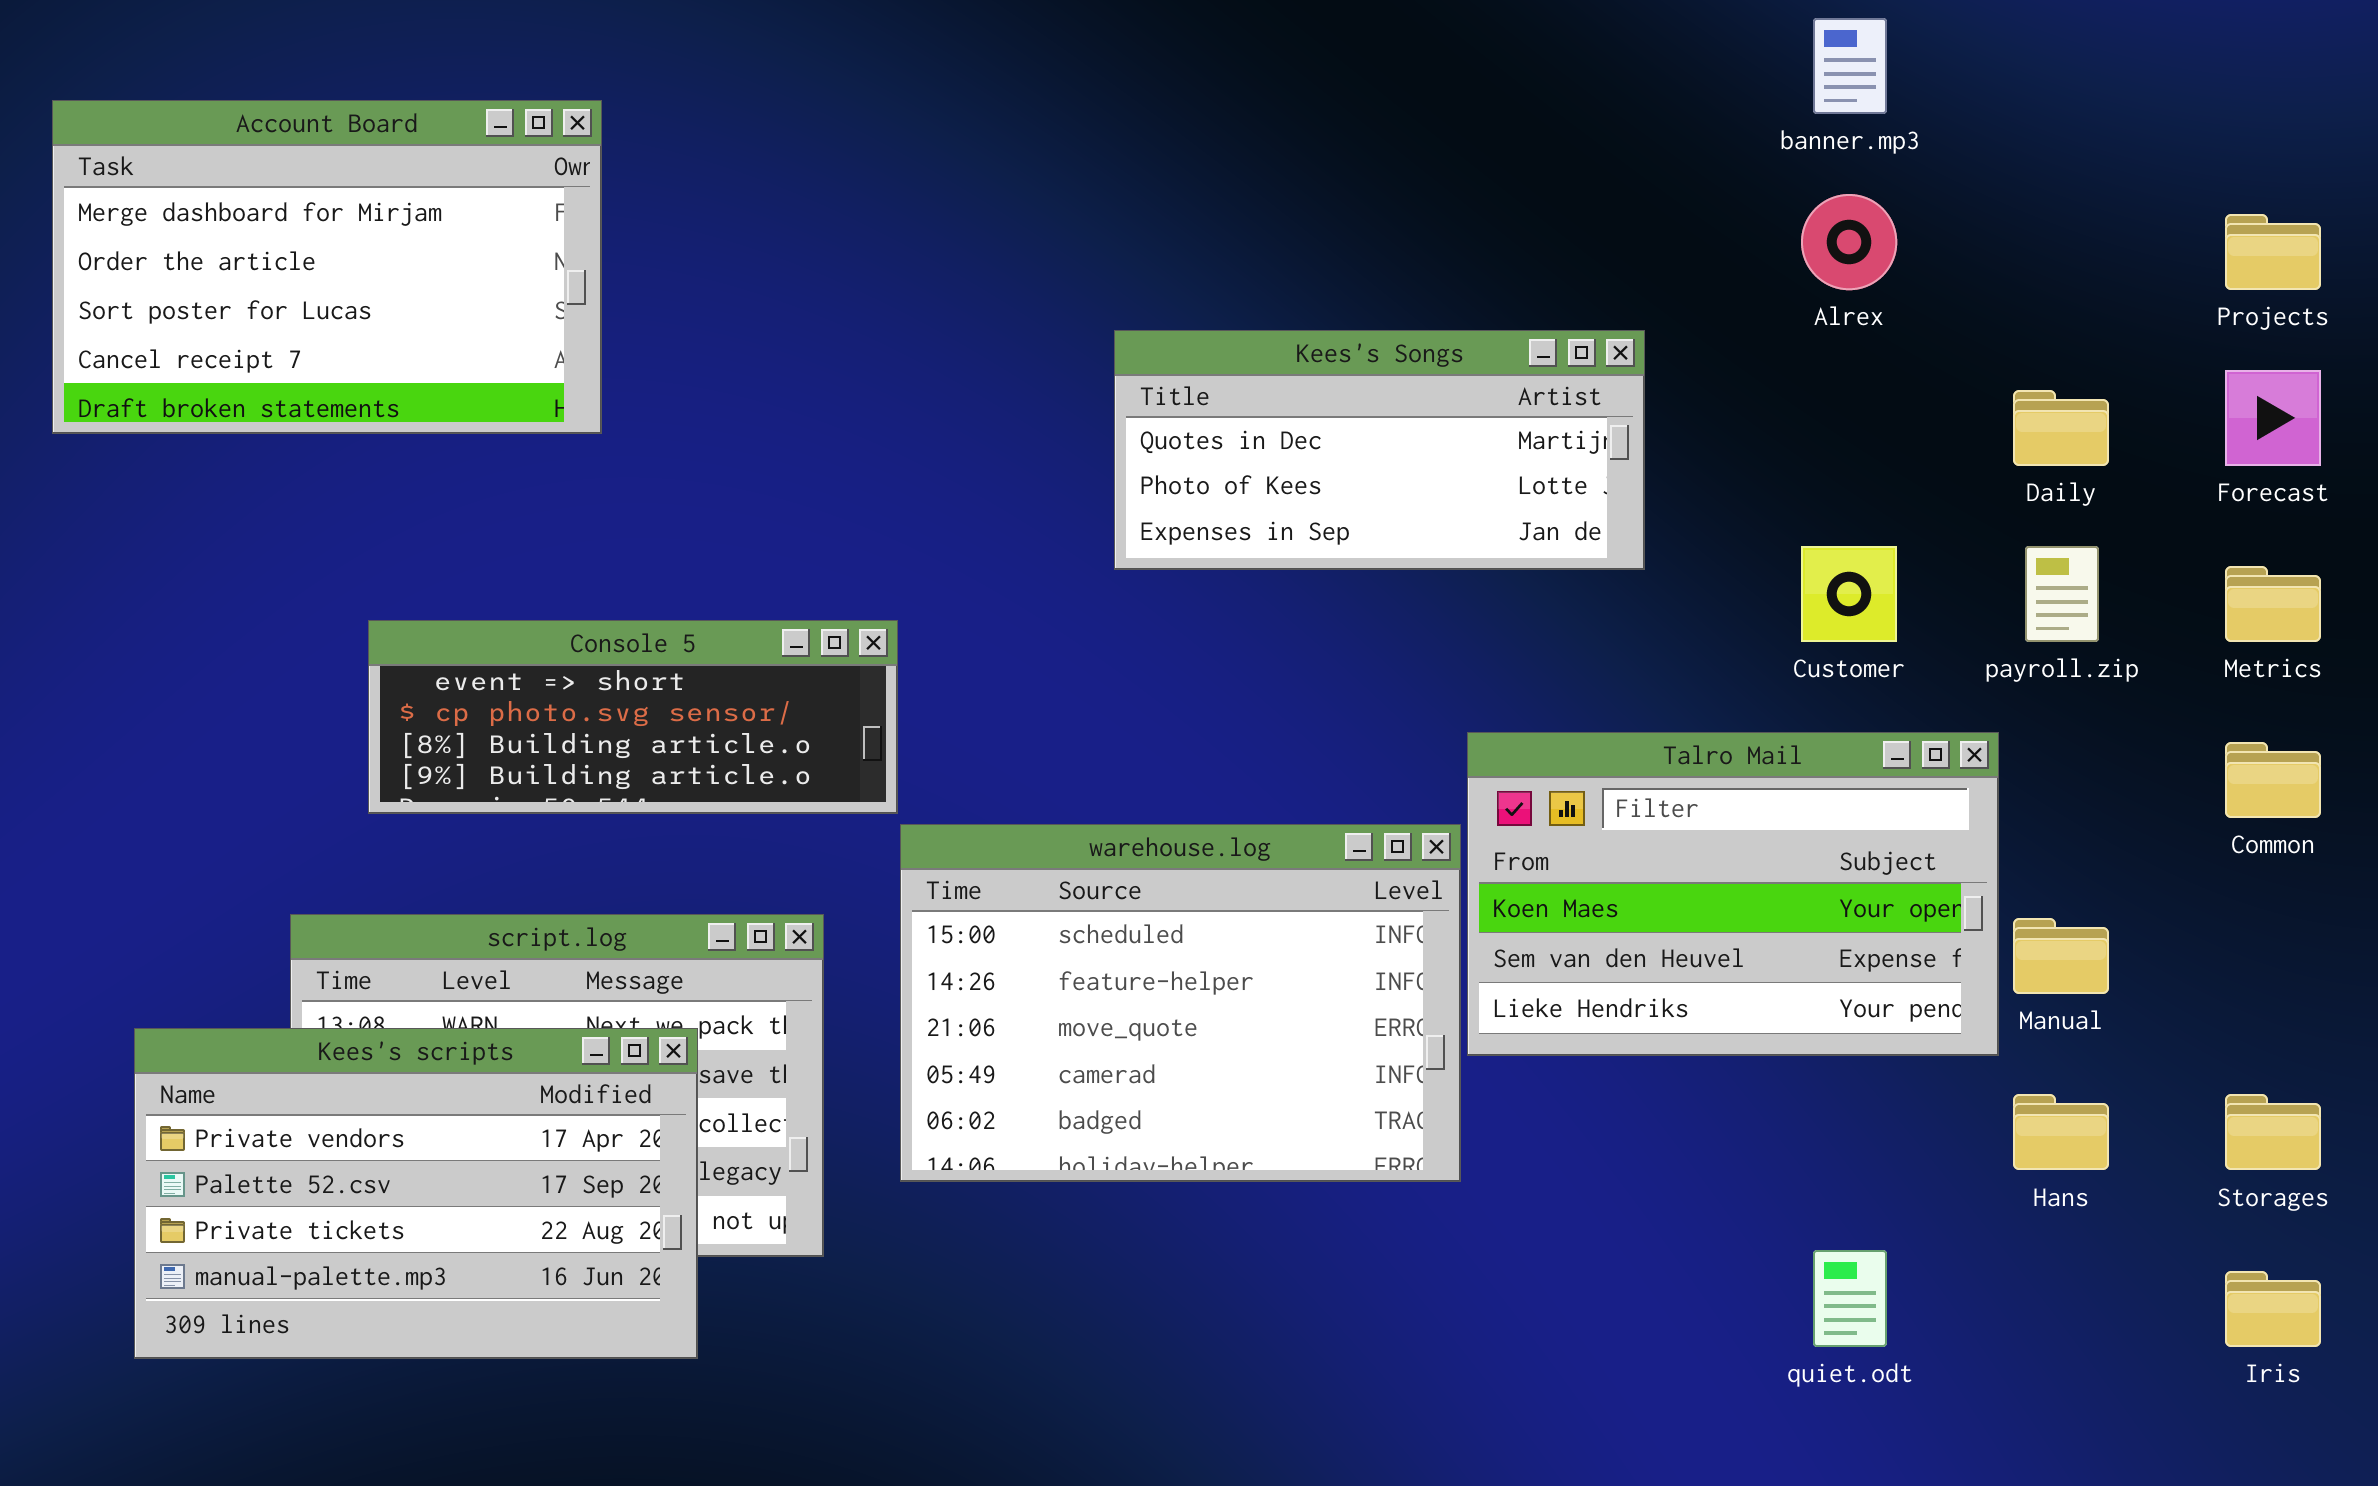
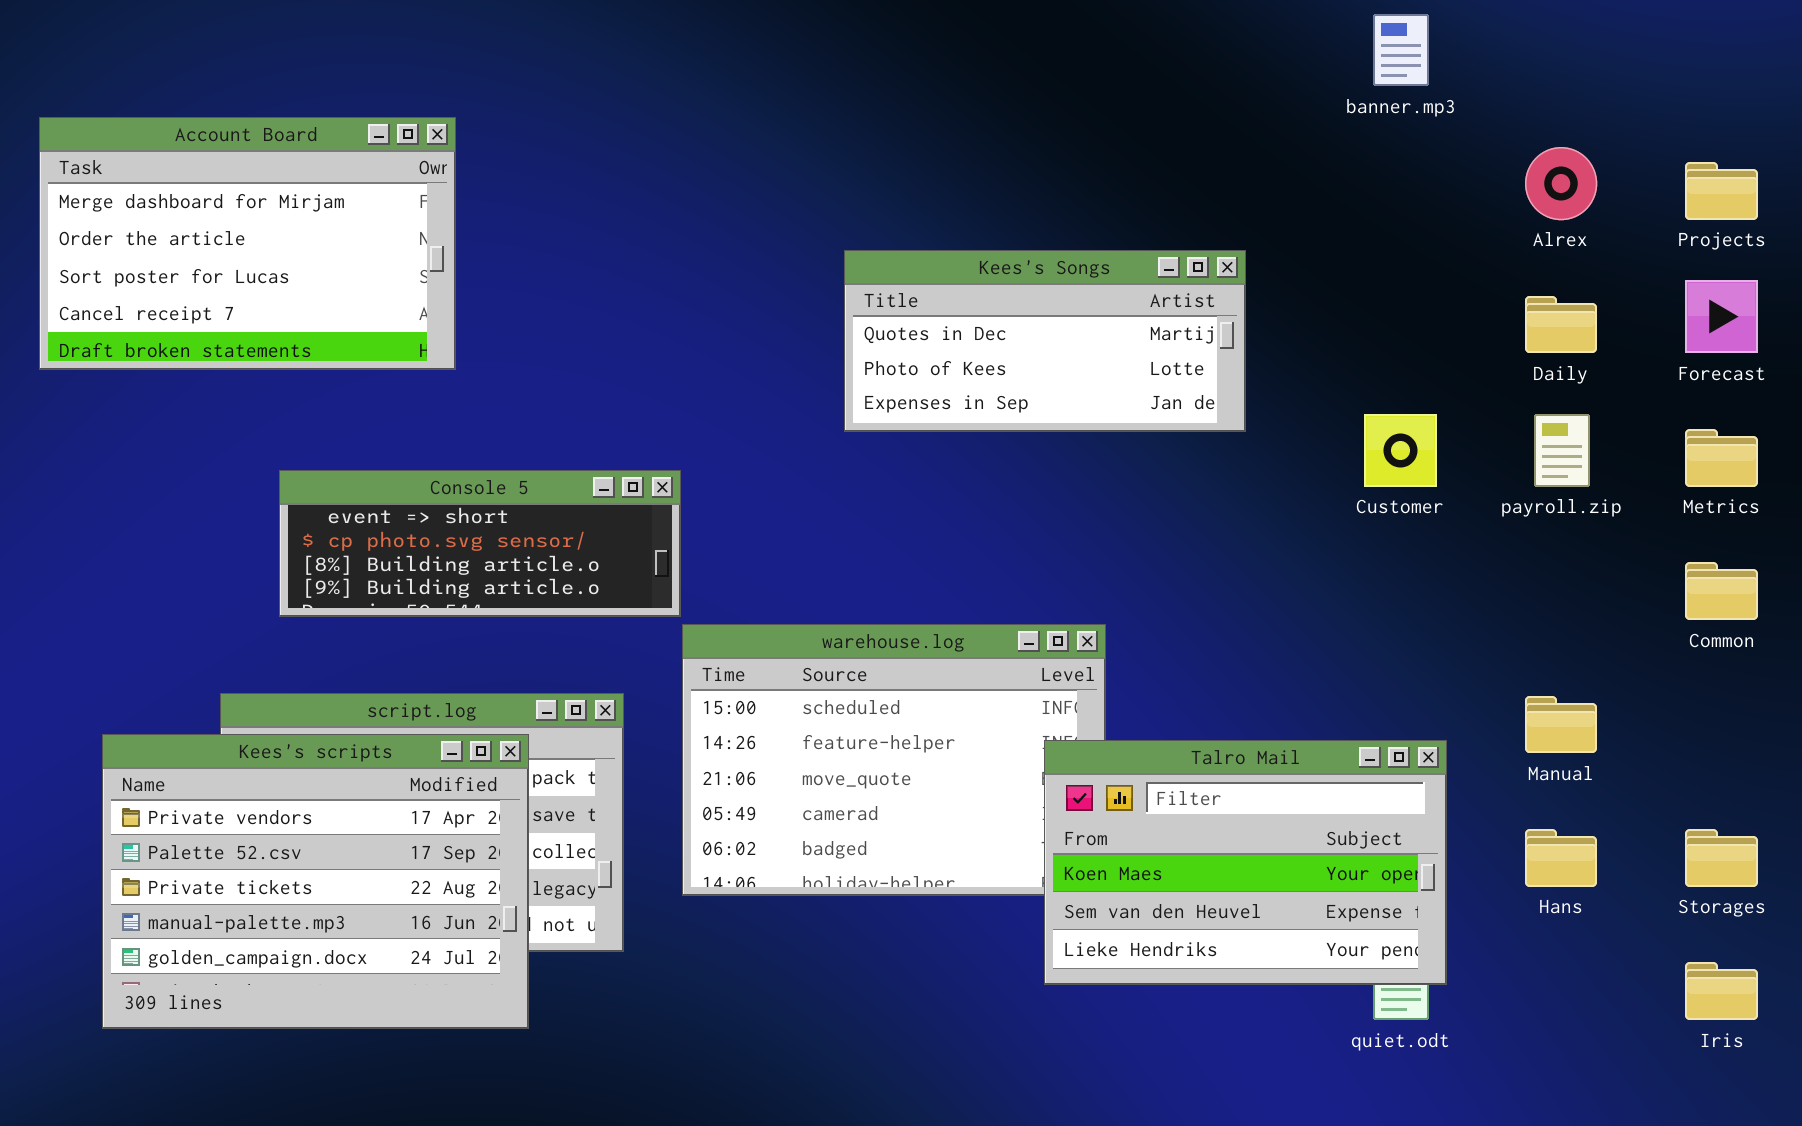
Account Board: [52,100,602,434] -> [39,117,456,370], moved
Alrex: [1801,194,1897,290] -> [1525,147,1597,220], moved
Talro Mail: [1467,732,1999,1056] -> [1044,740,1447,985], moved
Kees's scripts: [134,1028,698,1359] -> [102,734,529,1029], resized

